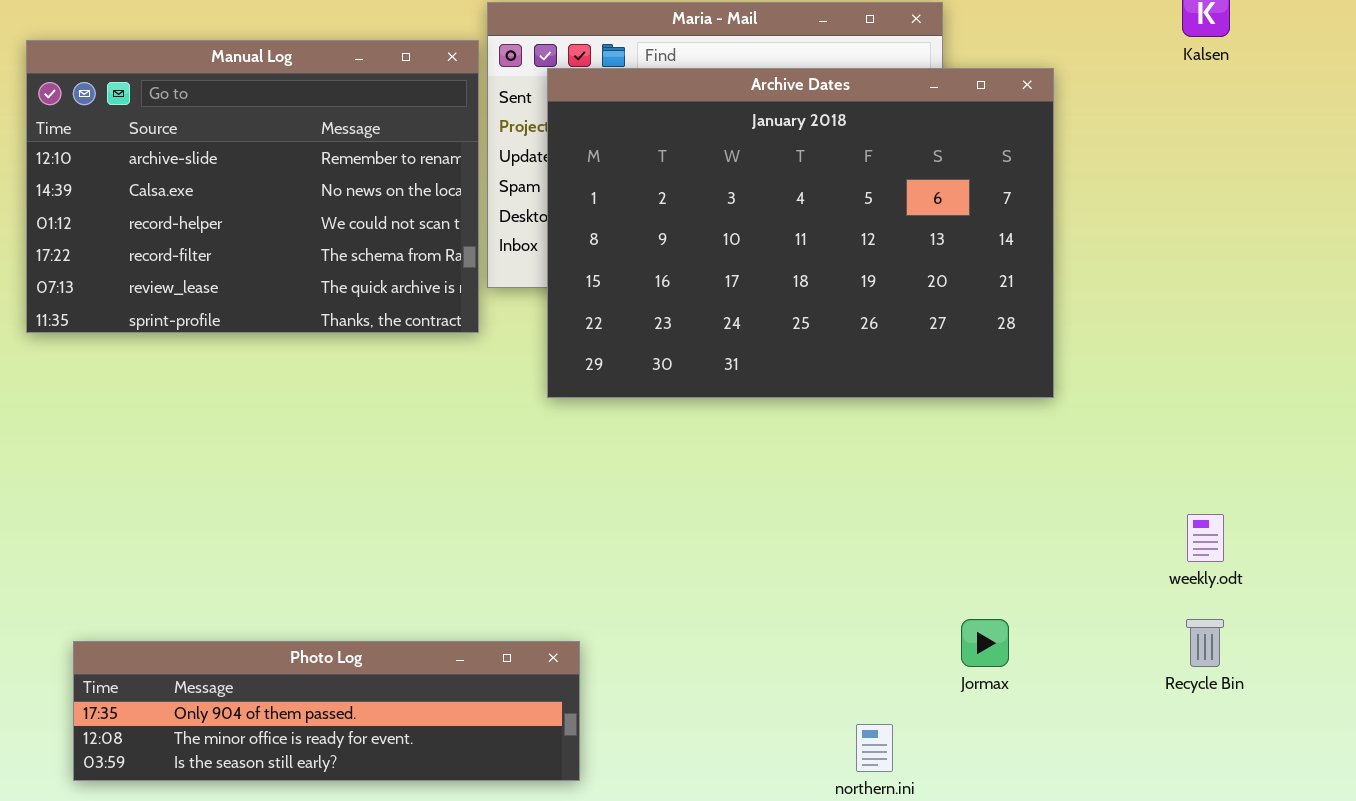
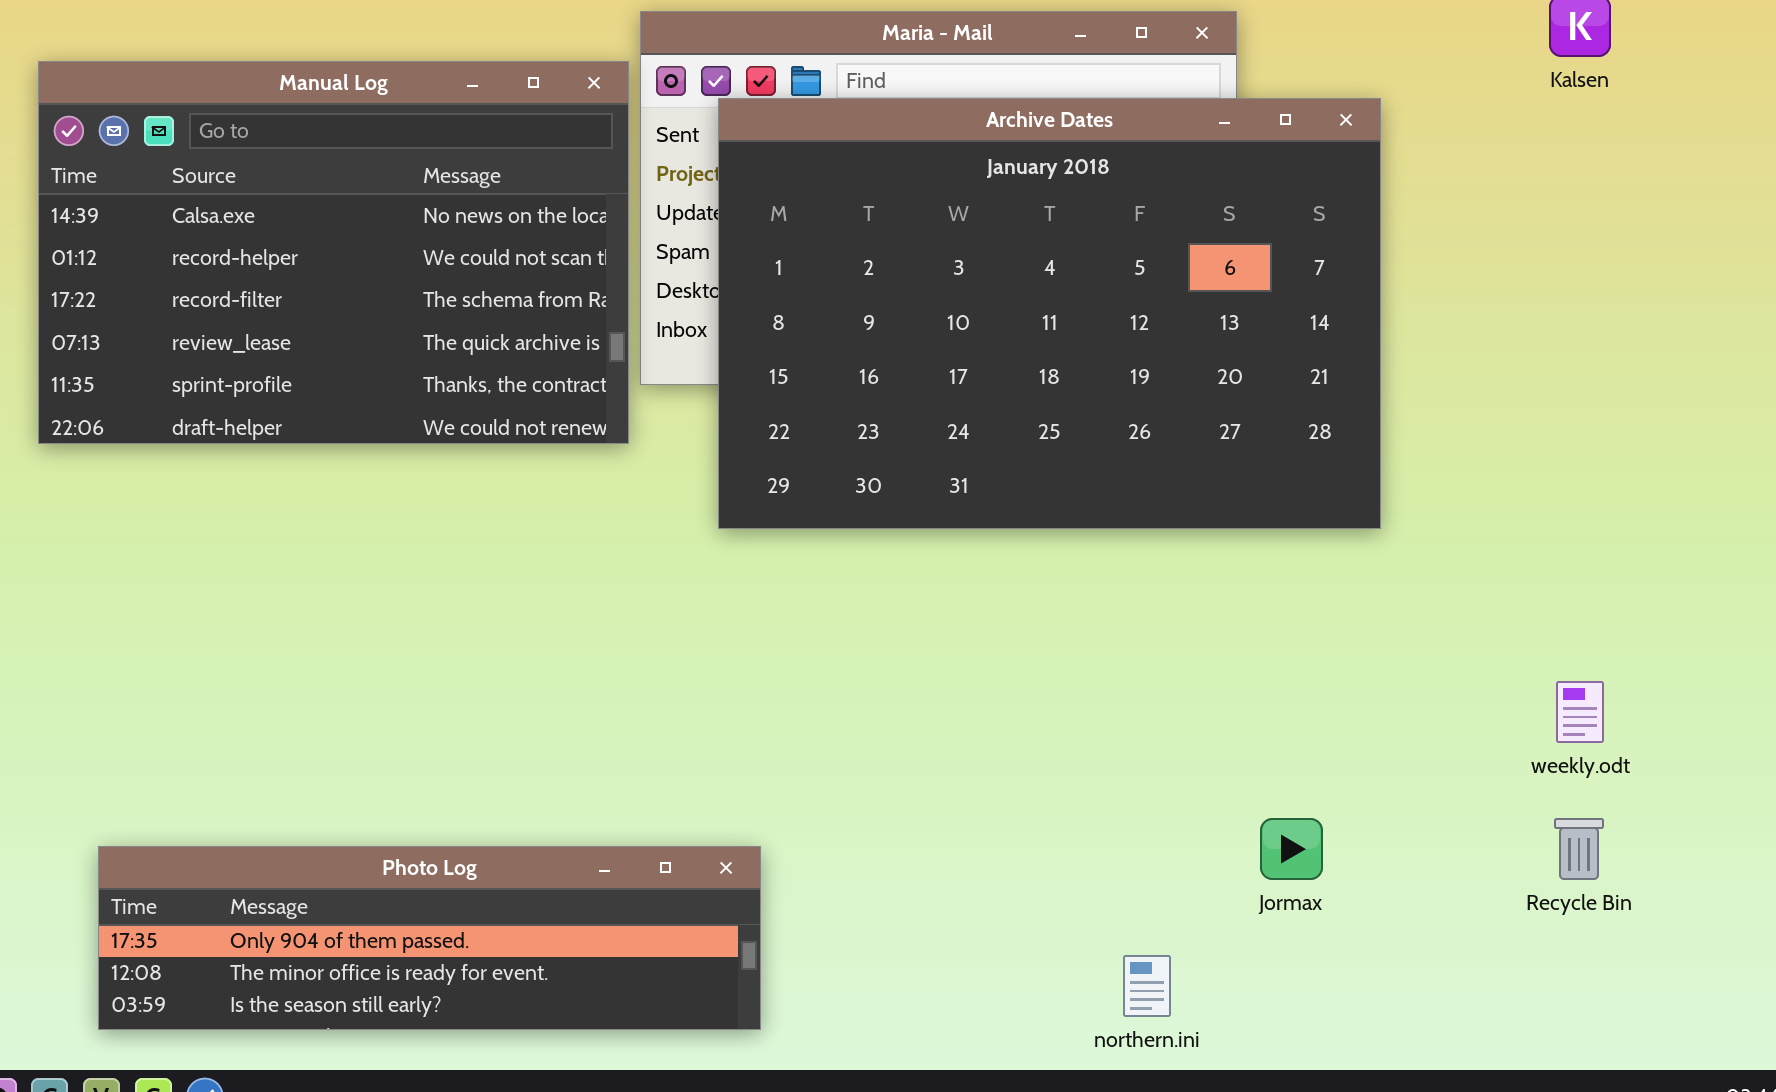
Manual Log: [26,40,479,333] -> [38,61,629,444], scrolled down 1 row

